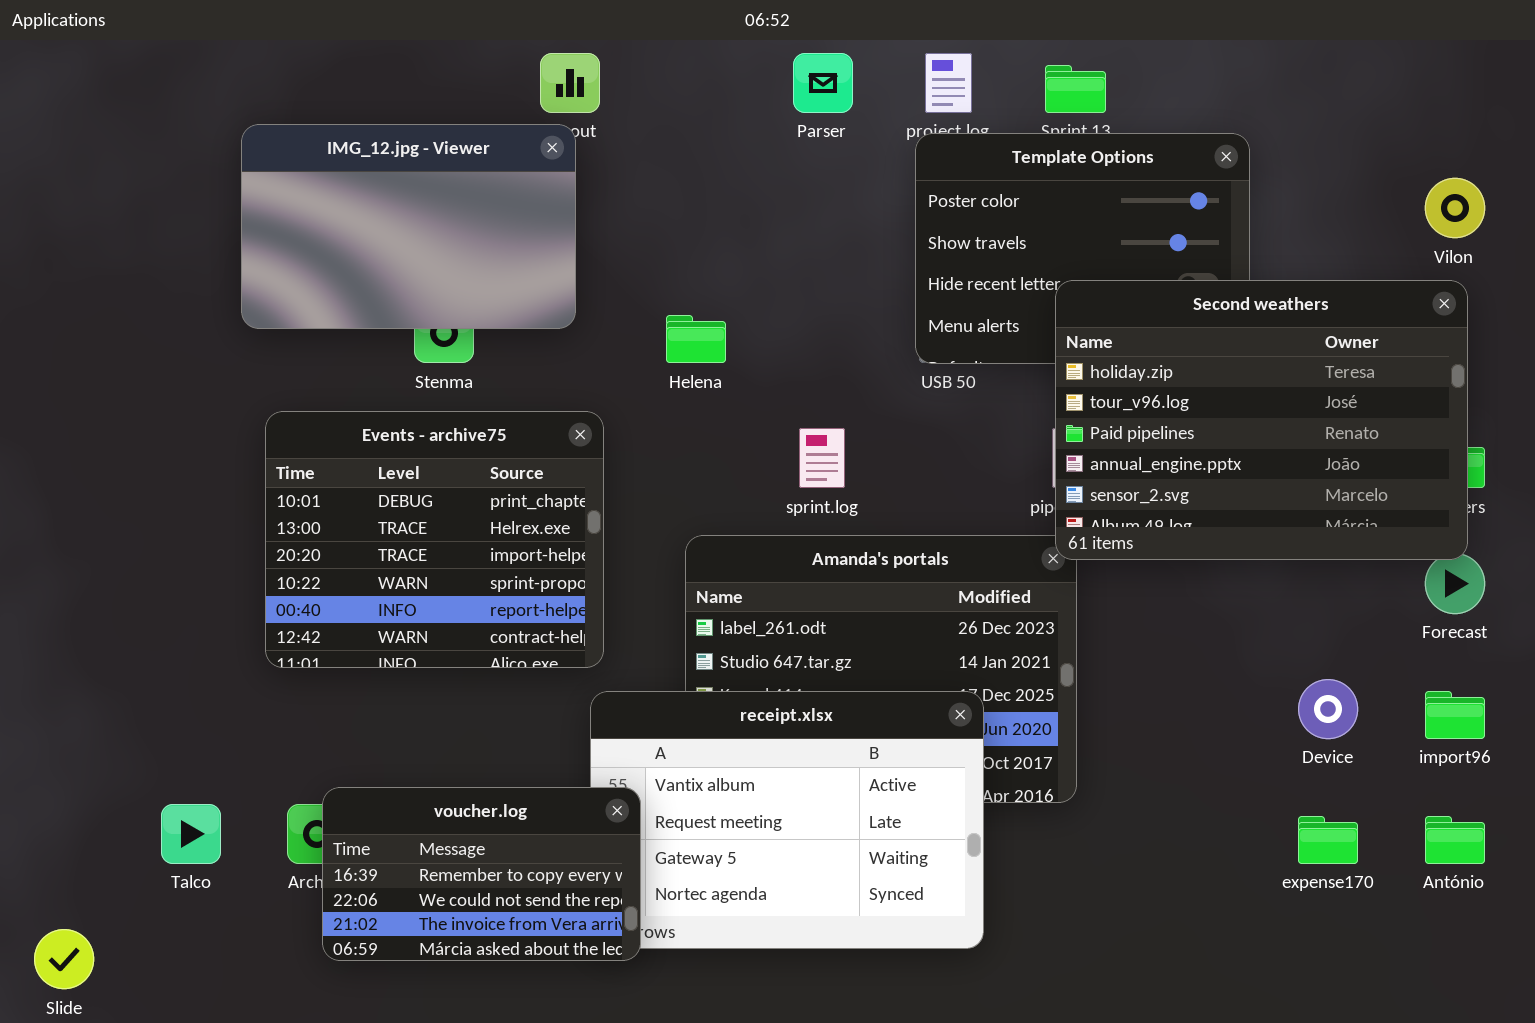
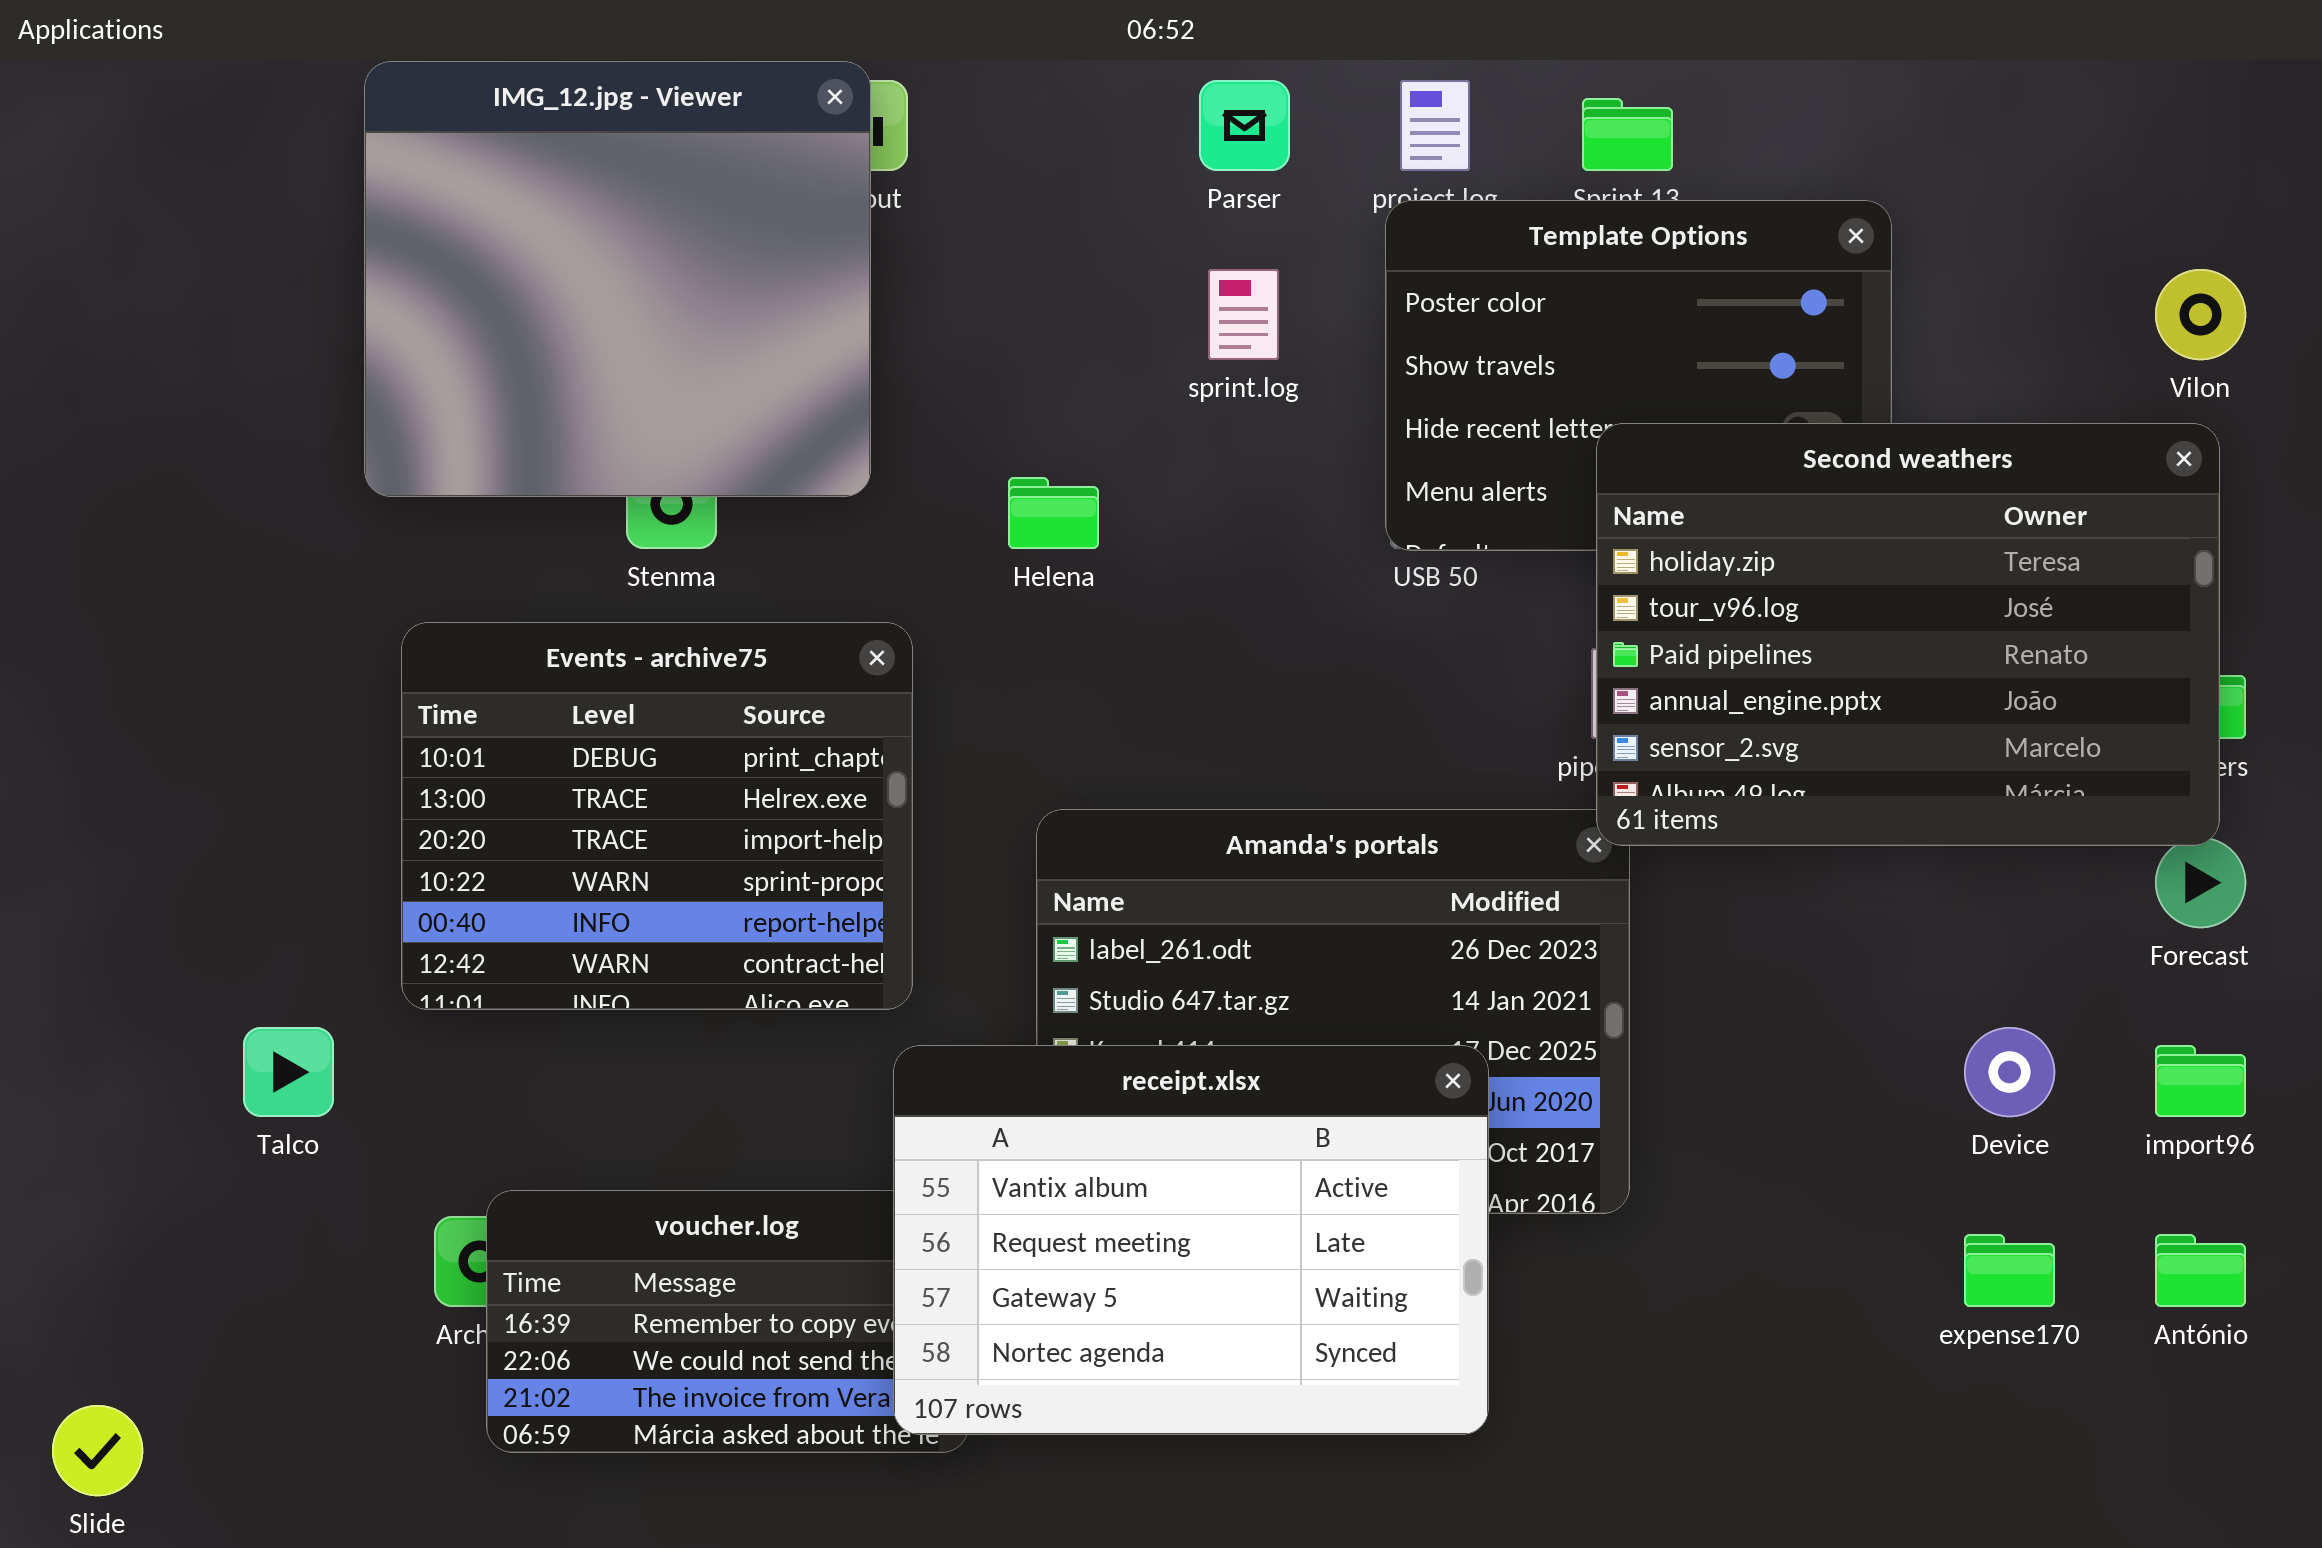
IMG_12.jpg - Viewer: [241,124,576,329] -> [364,61,871,497], resized
sprint.log: [799,428,845,488] -> [1208,269,1279,360], moved
receipt.xlsx: [590,691,984,949] -> [893,1045,1489,1435], raised
Talco: [161,804,221,864] -> [243,1027,334,1117], moved

